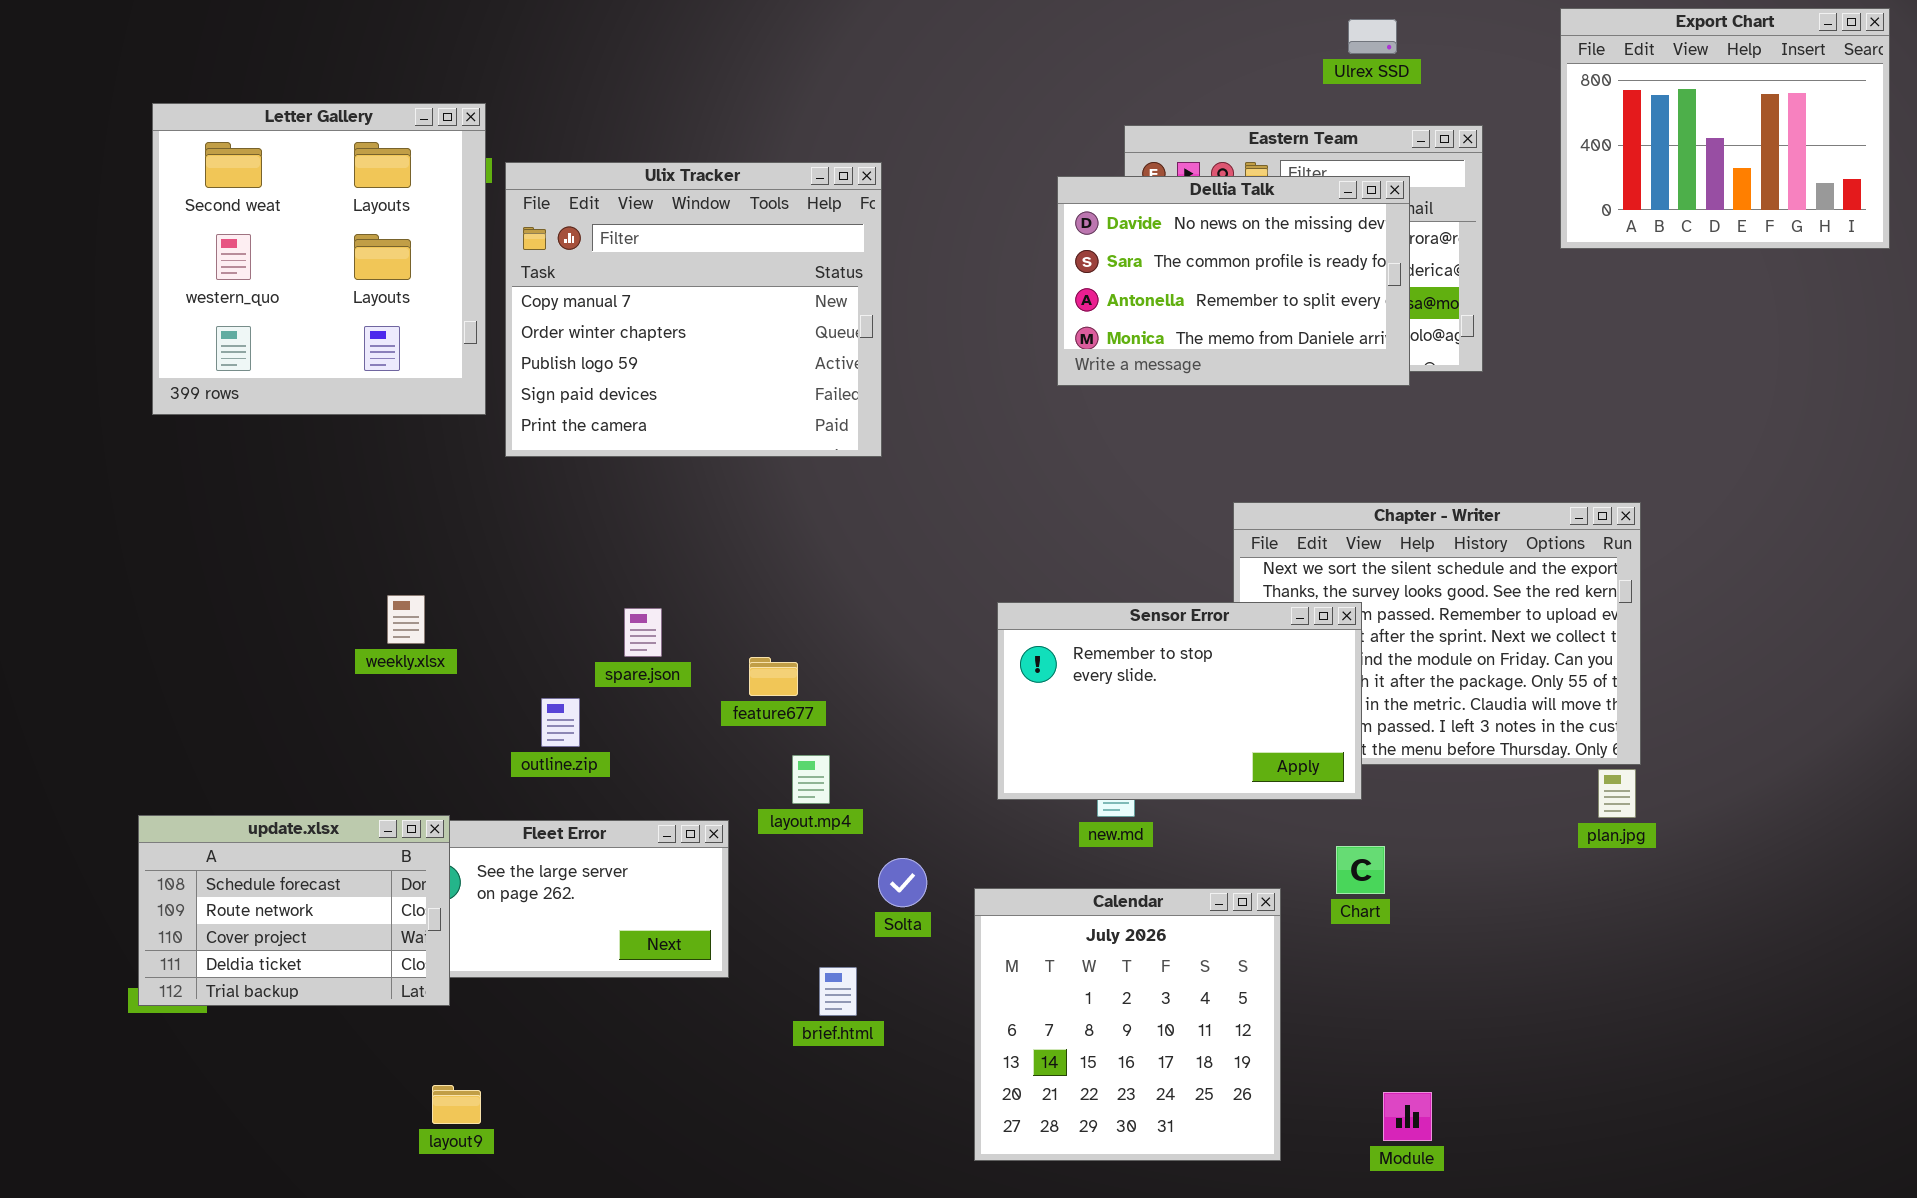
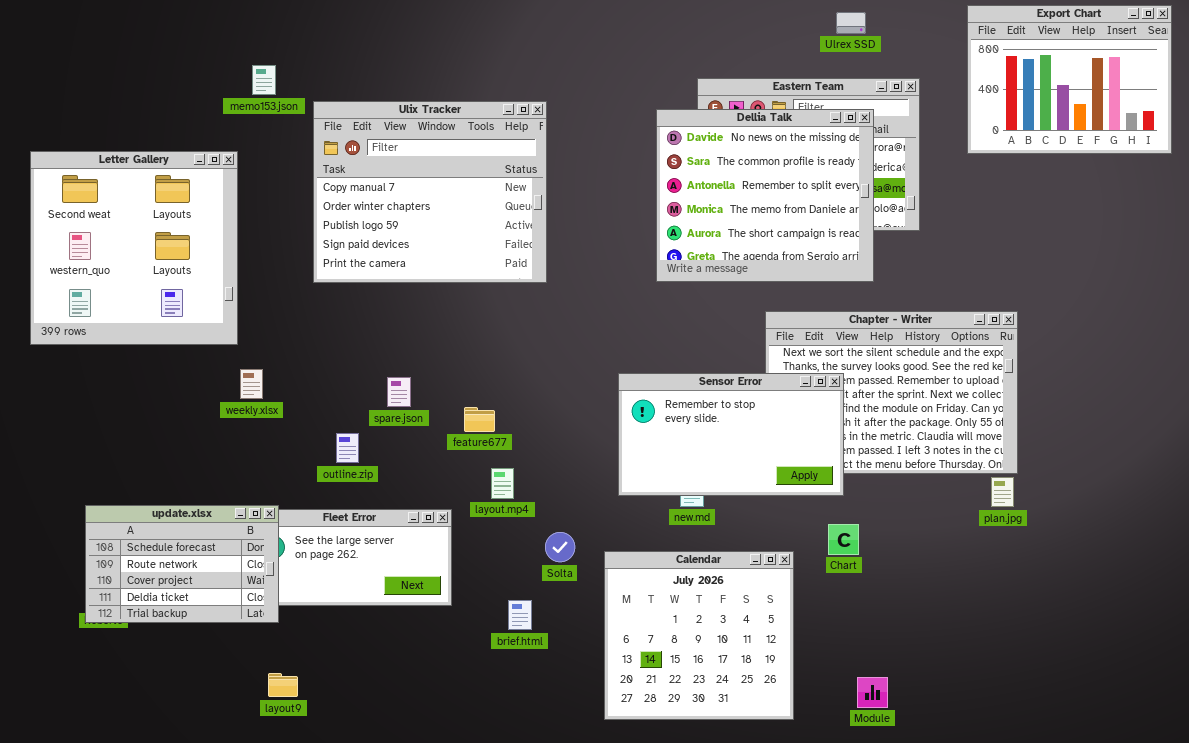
Letter Gallery: [152,103,486,415] -> [30,151,238,345], moved
Dellia Talk: [1057,176,1410,386] -> [656,109,874,282], resized

